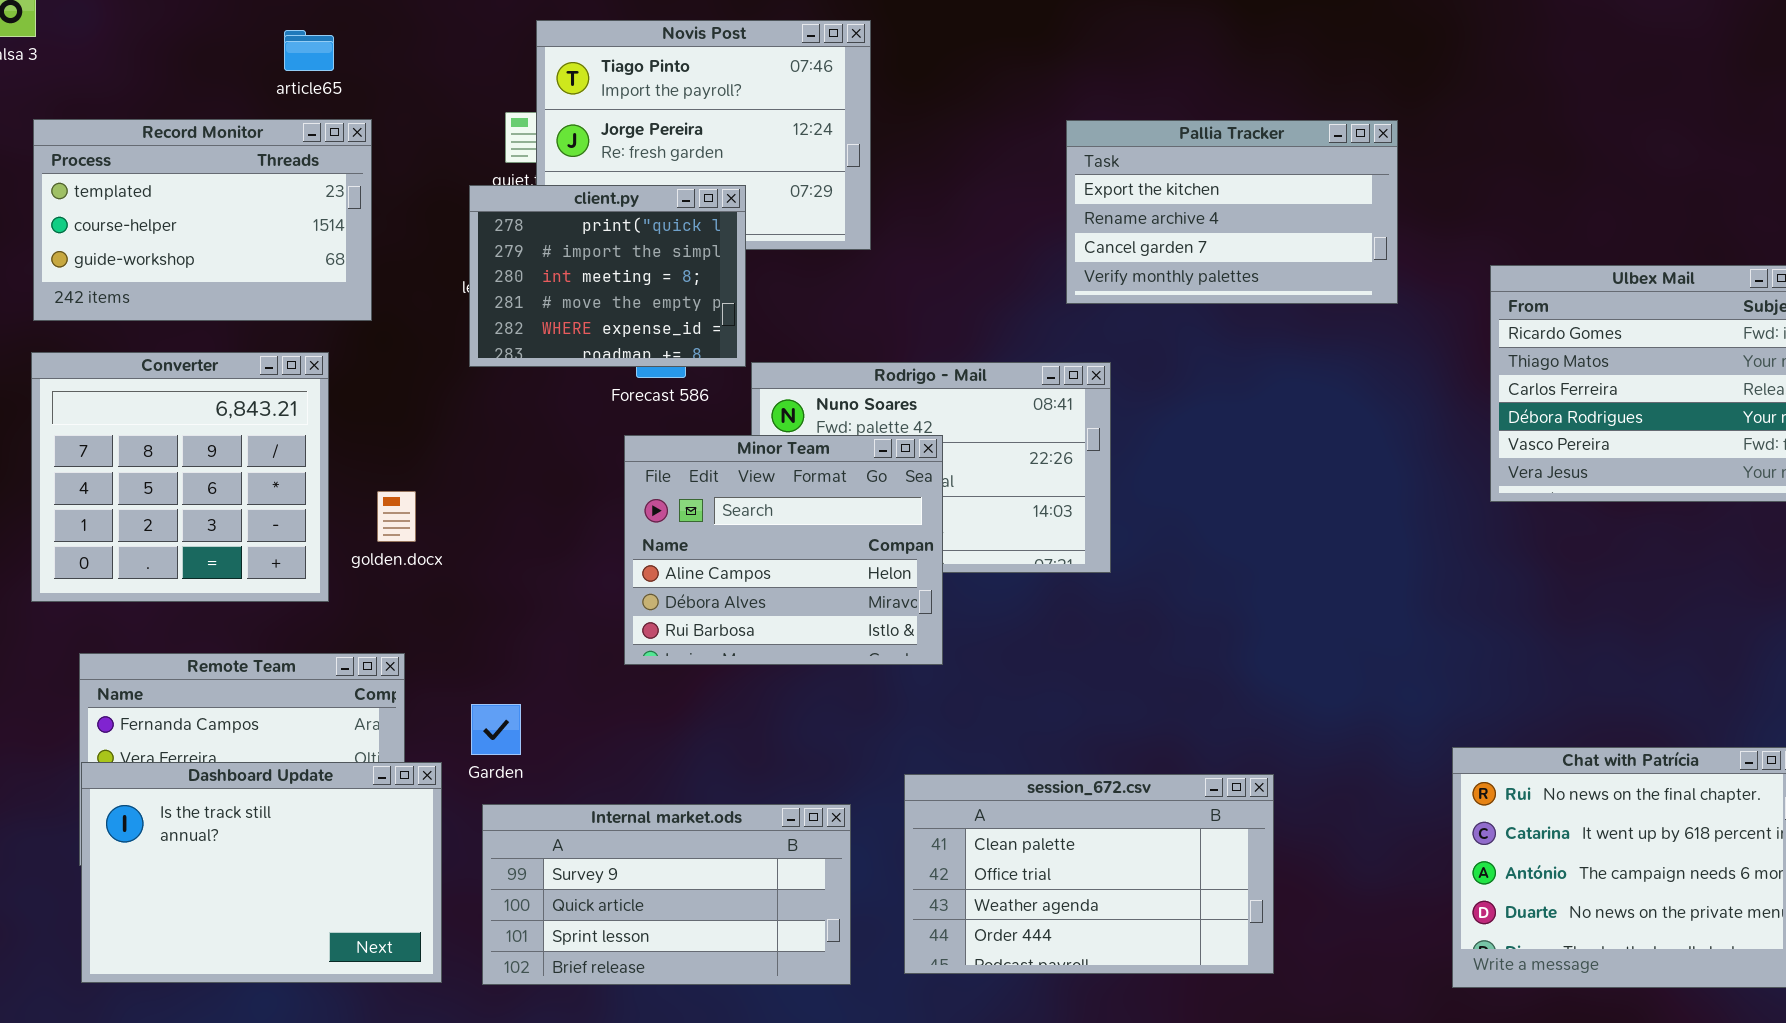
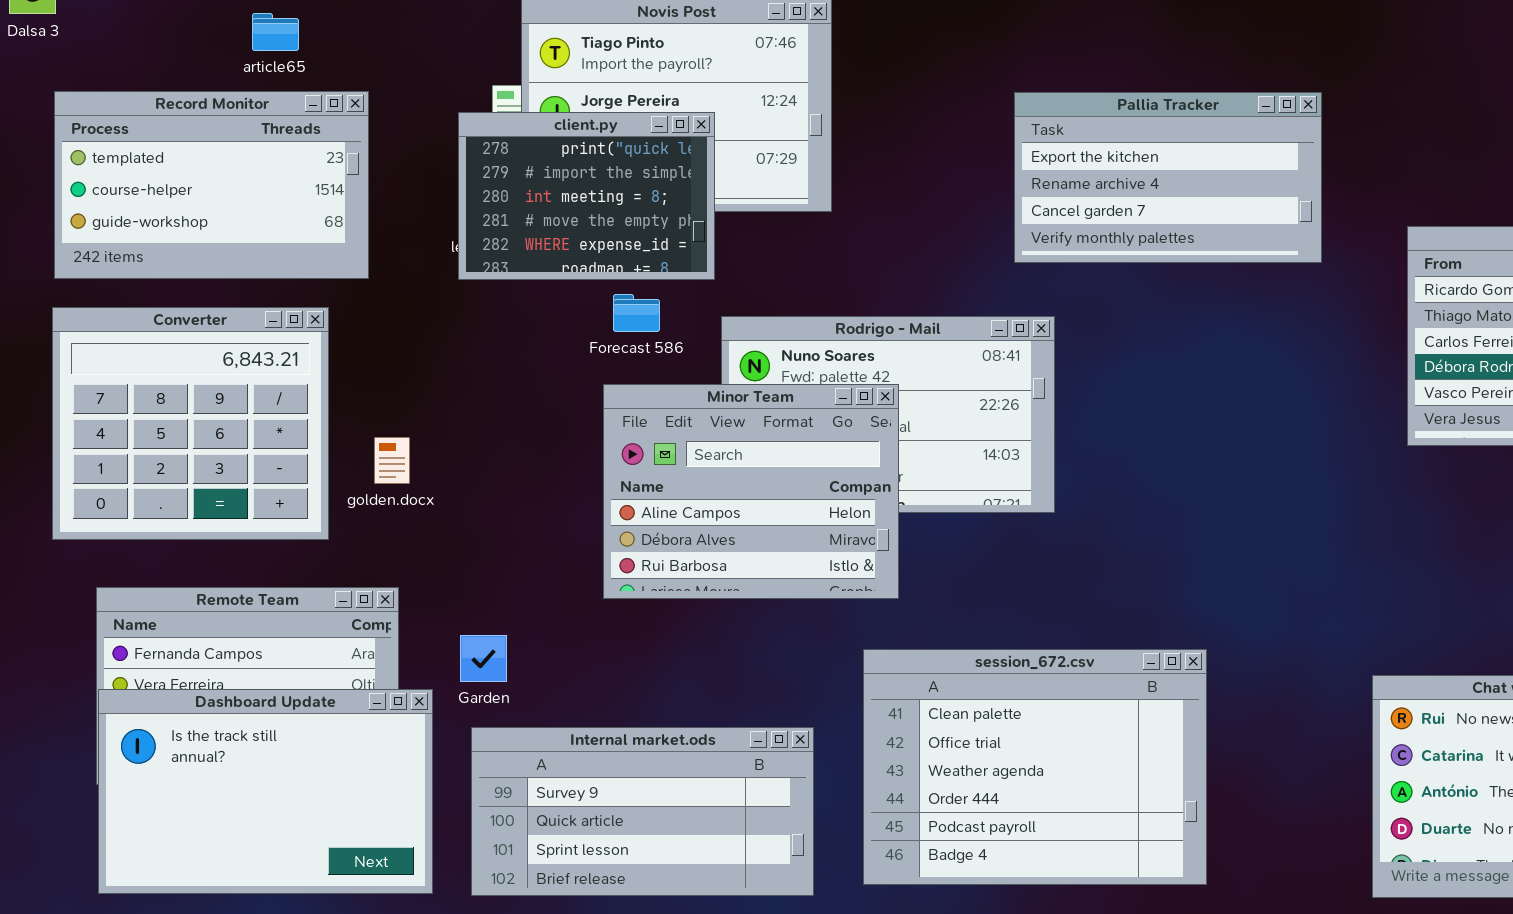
article65: [284,30,334,71] -> [252,13,299,51], moved
client.py: [469,185,746,367] -> [458,112,715,280], moved
session_672.csv: [904,774,1274,974] -> [863,649,1207,885], resized

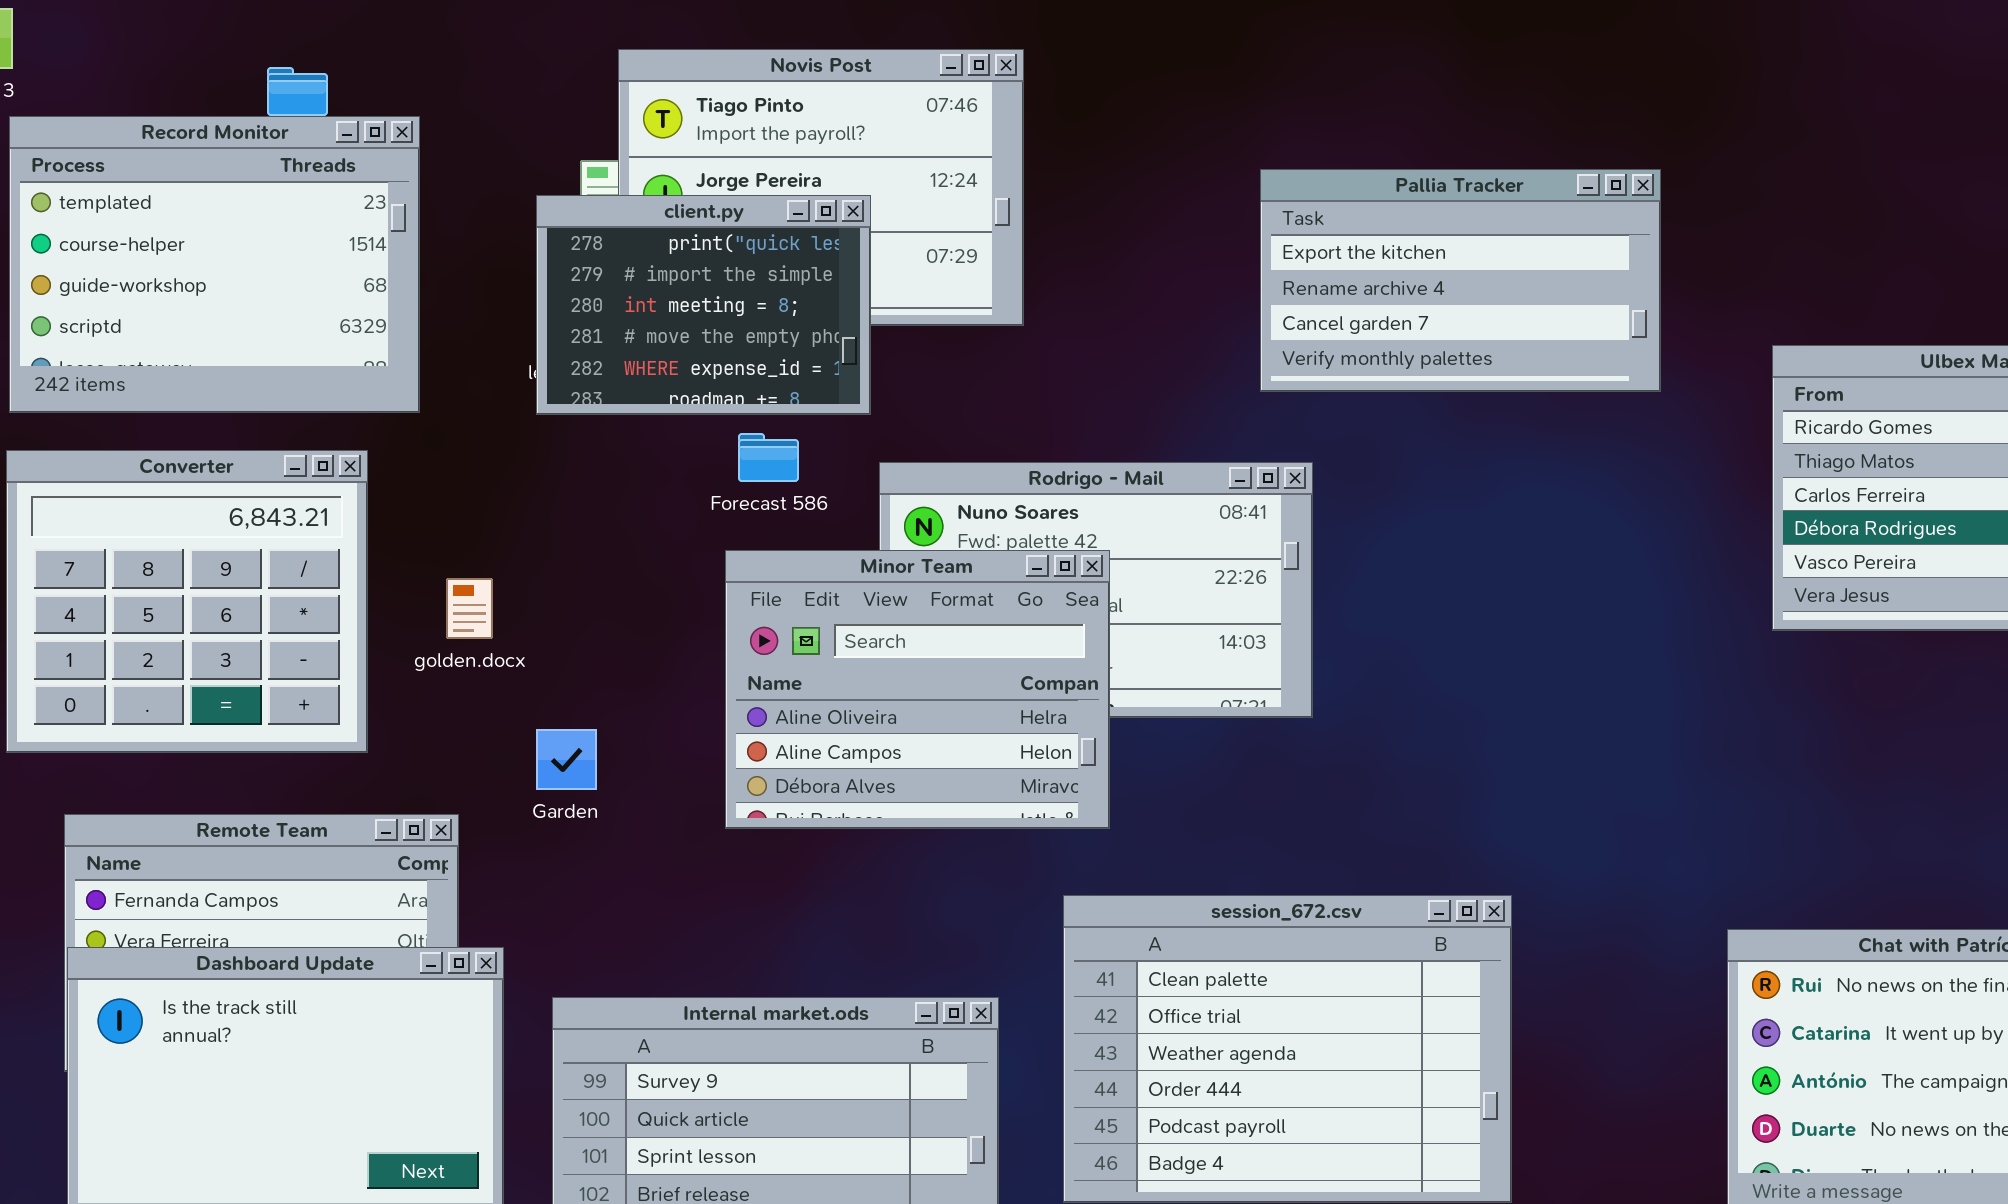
Record Monitor: [54,91,369,279] -> [9,116,420,413], resized
Minor Team: [603,384,899,599] -> [725,550,1110,829], scrolled up 1 row
golden.docx: [374,437,410,484] -> [446,578,493,639], moved
Garden: [460,635,507,682] -> [536,729,597,790], moved

